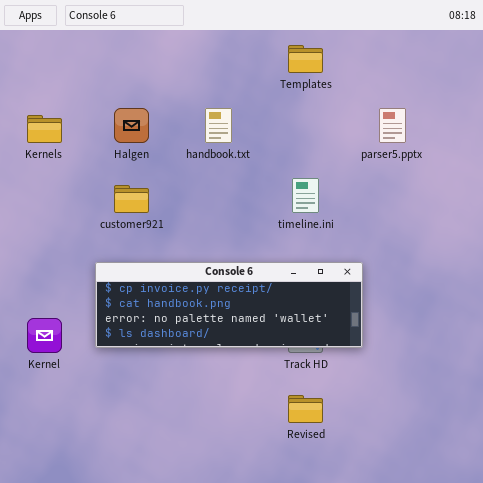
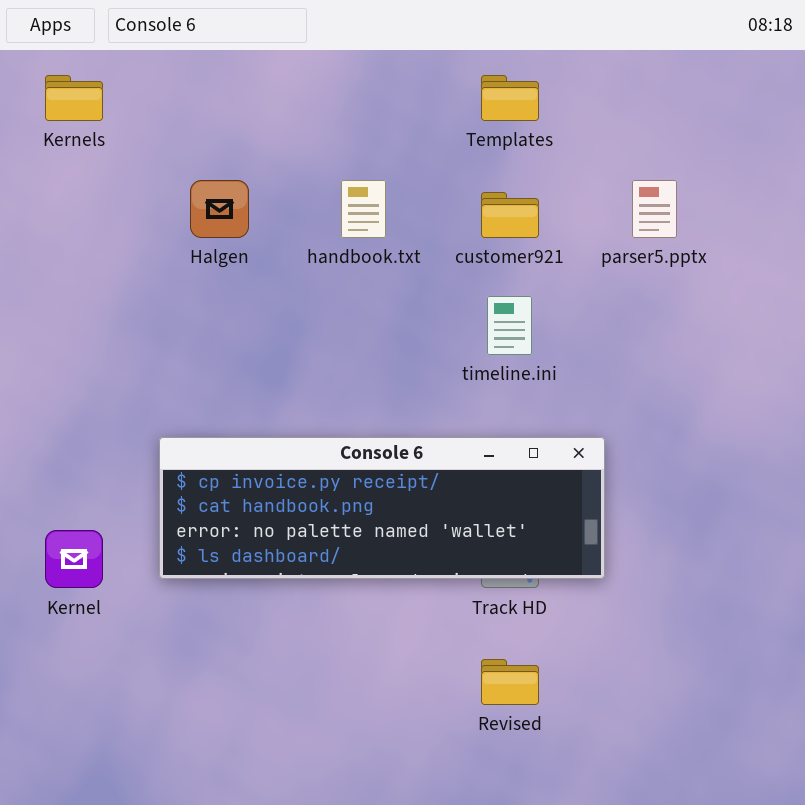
Kernels: [27,115,62,143] -> [45,75,103,121], moved
customer921: [114,185,149,213] -> [481,192,539,238], moved

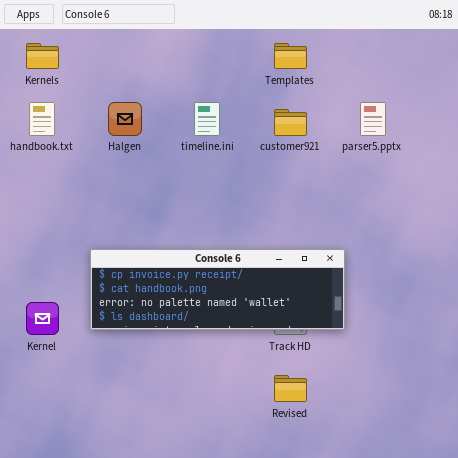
handbook.txt: [341,180,386,238] -> [29,102,55,136], moved
timeline.ini: [487,296,532,355] -> [194,102,220,136], moved

